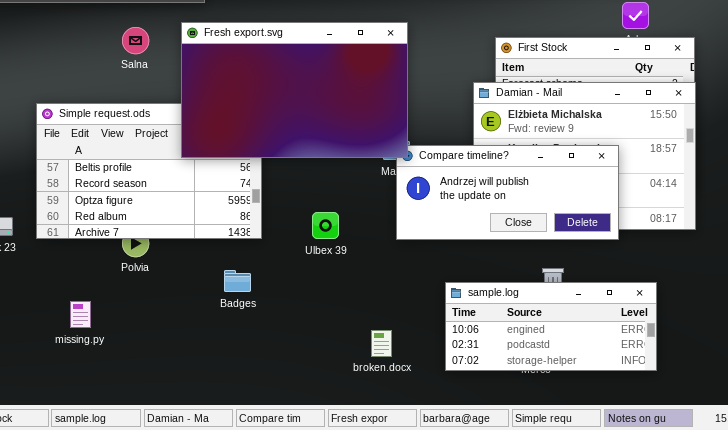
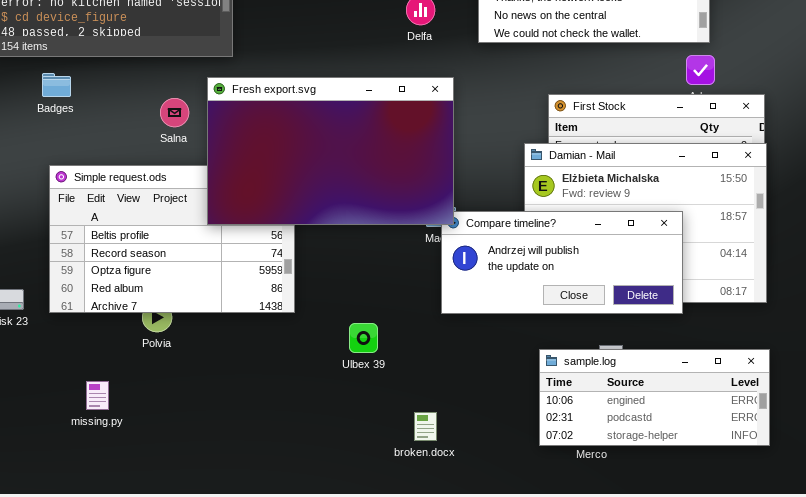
Salna: [122,27,149,54] -> [160,98,189,127], moved
Ulbex 39: [312,212,339,239] -> [349,323,378,353], moved
Badges: [224,270,251,292] -> [42,73,71,97], moved
sample.log: [445,282,657,371] -> [539,349,770,446], moved

